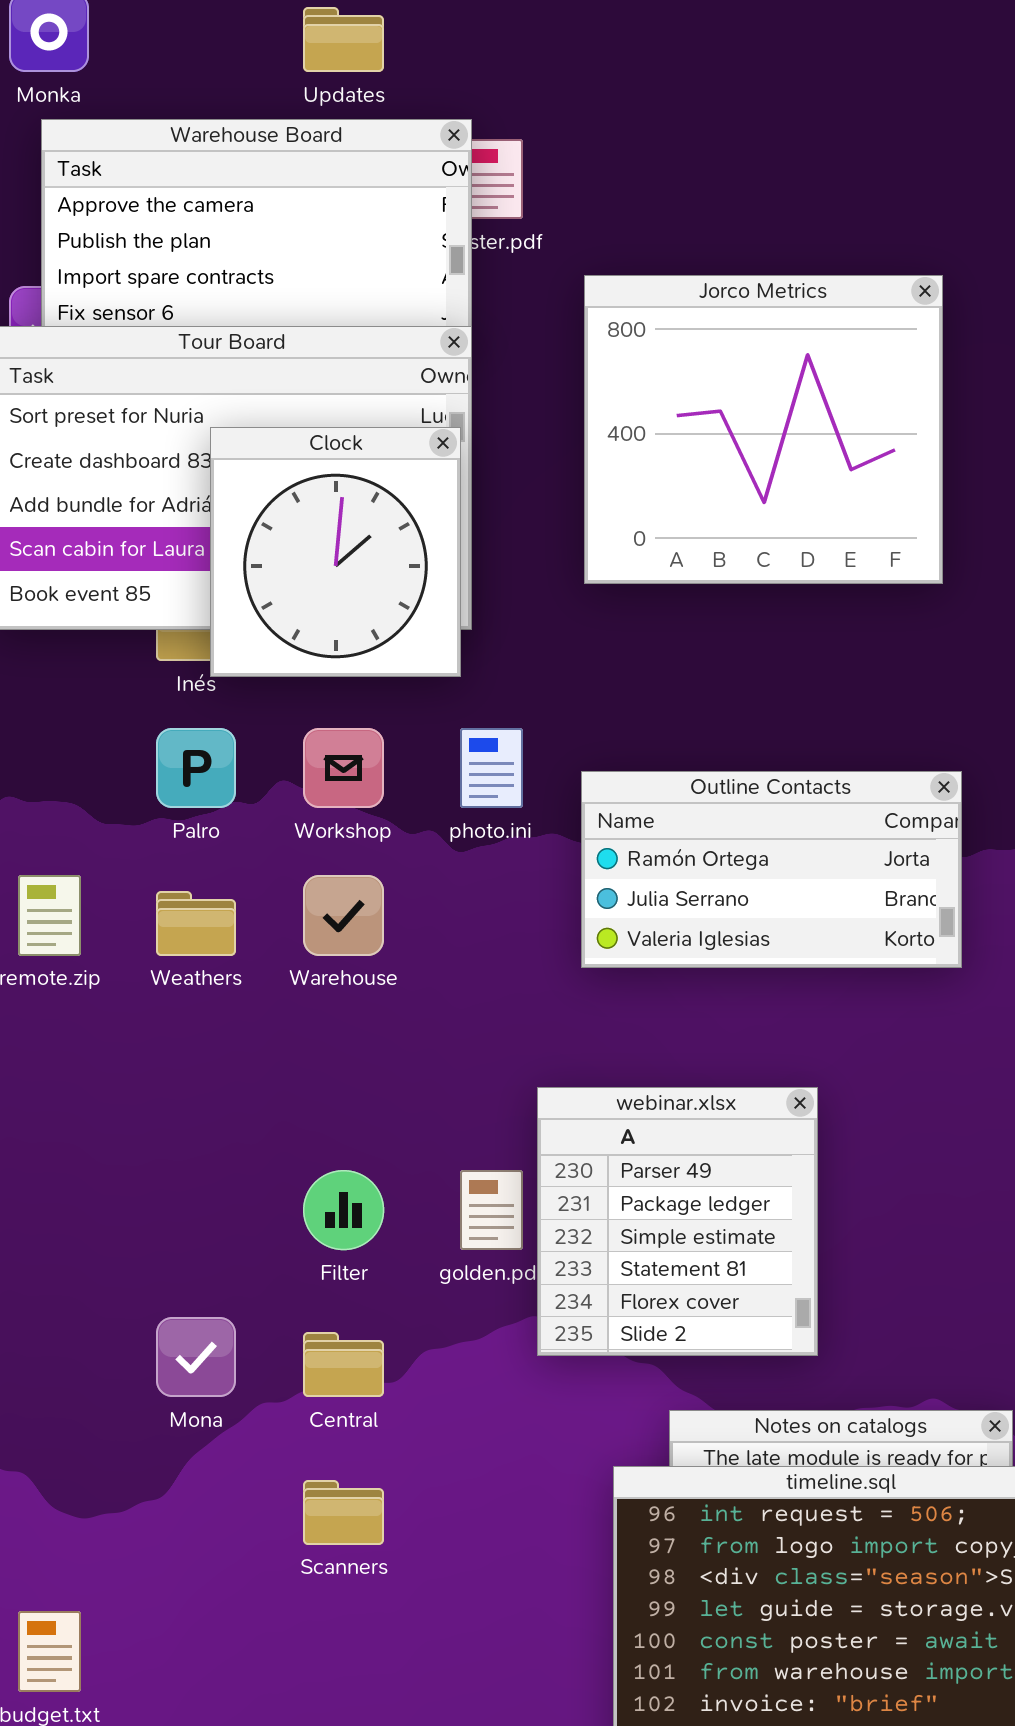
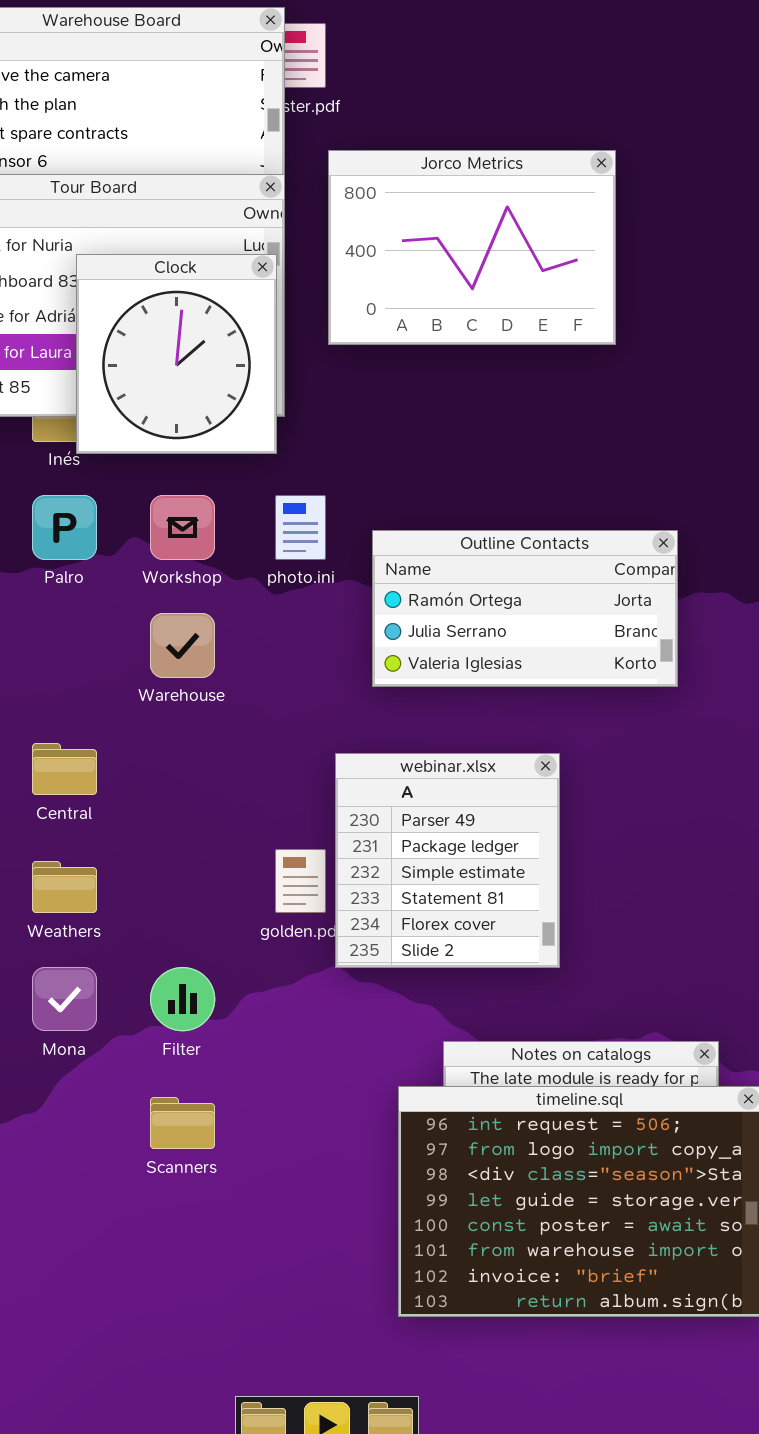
Jorco Metrics: [584,275,943,584] -> [328,150,616,345], moved, resized
Weathers: [156,891,236,956] -> [32,861,97,913], moved
webinar.xlsx: [537,1087,818,1356] -> [335,753,560,968], moved
Filter: [303,1170,384,1250] -> [150,967,215,1031], moved
Central: [303,1332,384,1397] -> [32,743,97,795], moved

